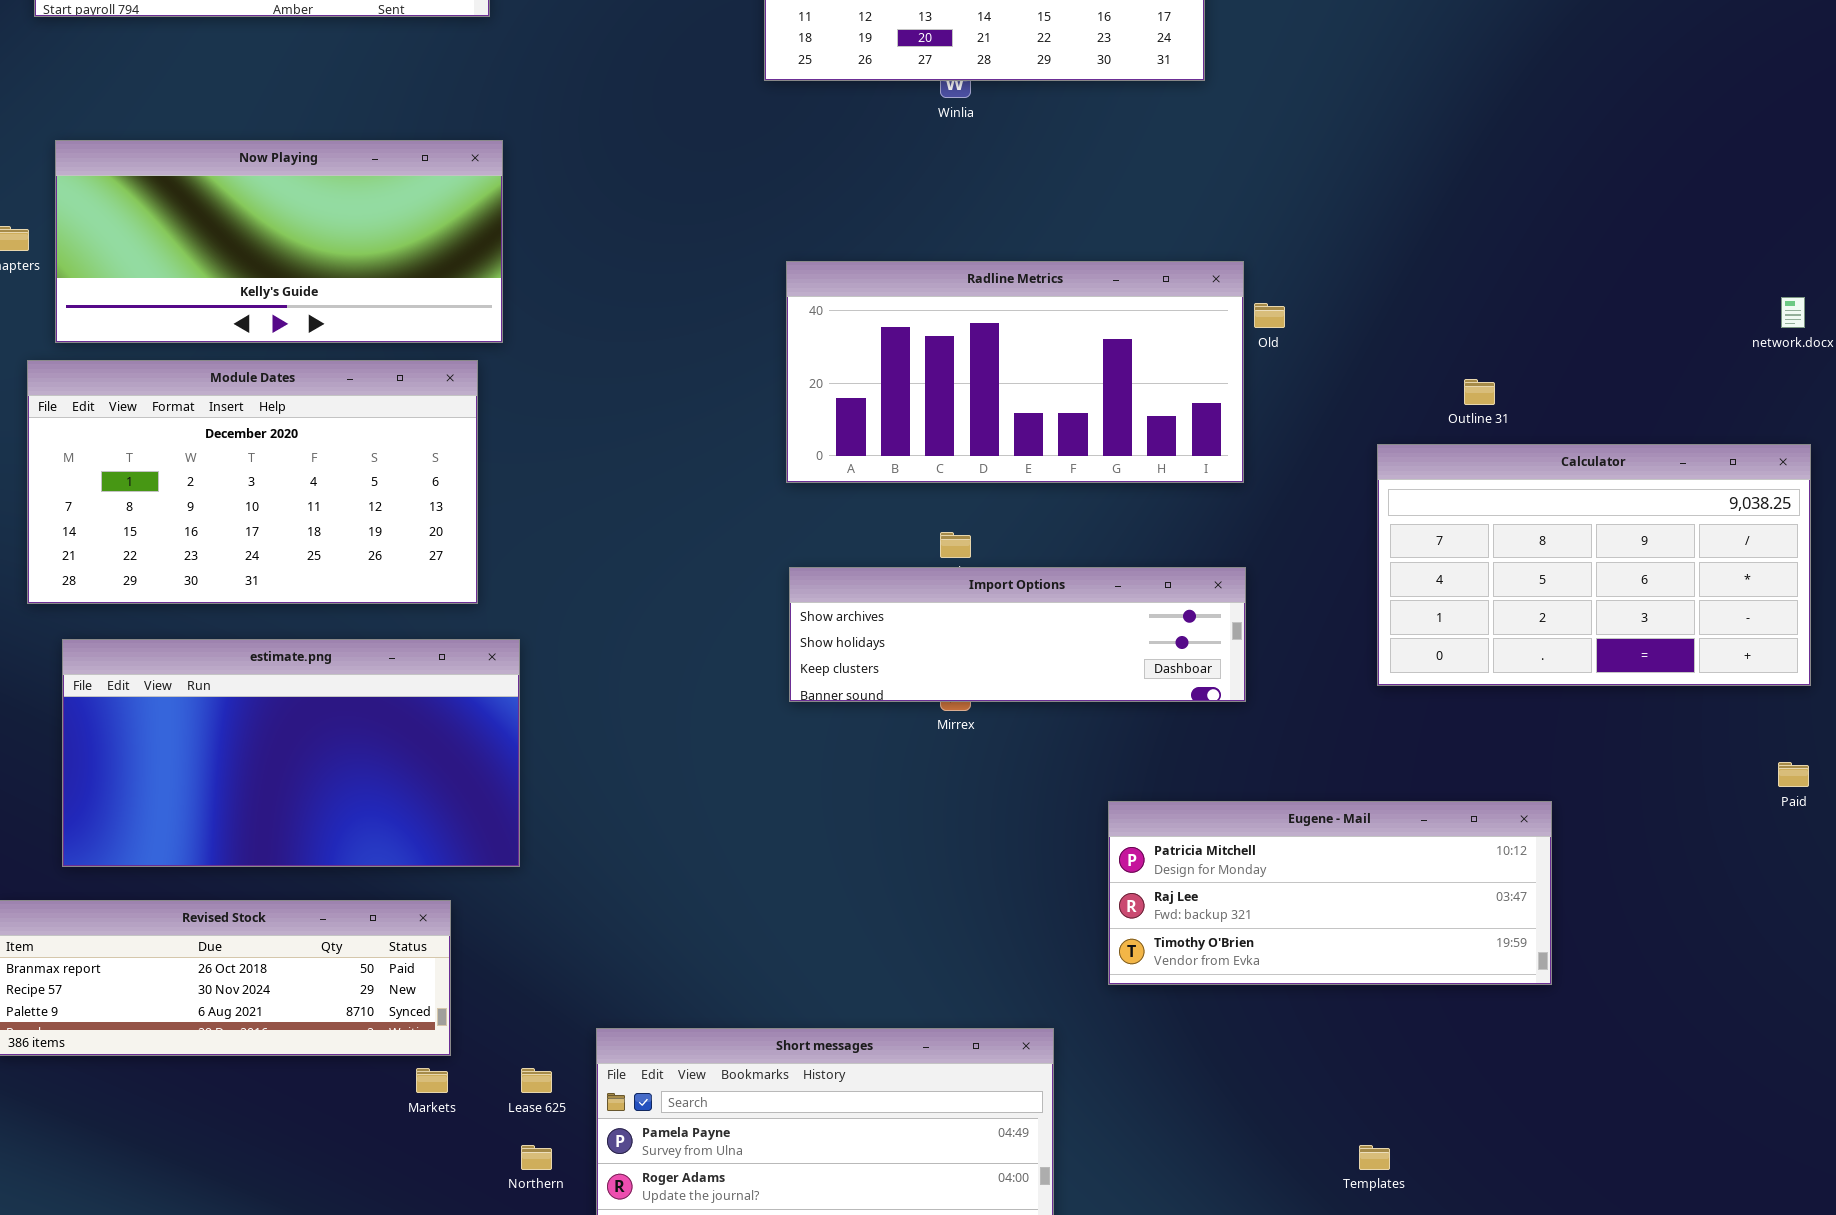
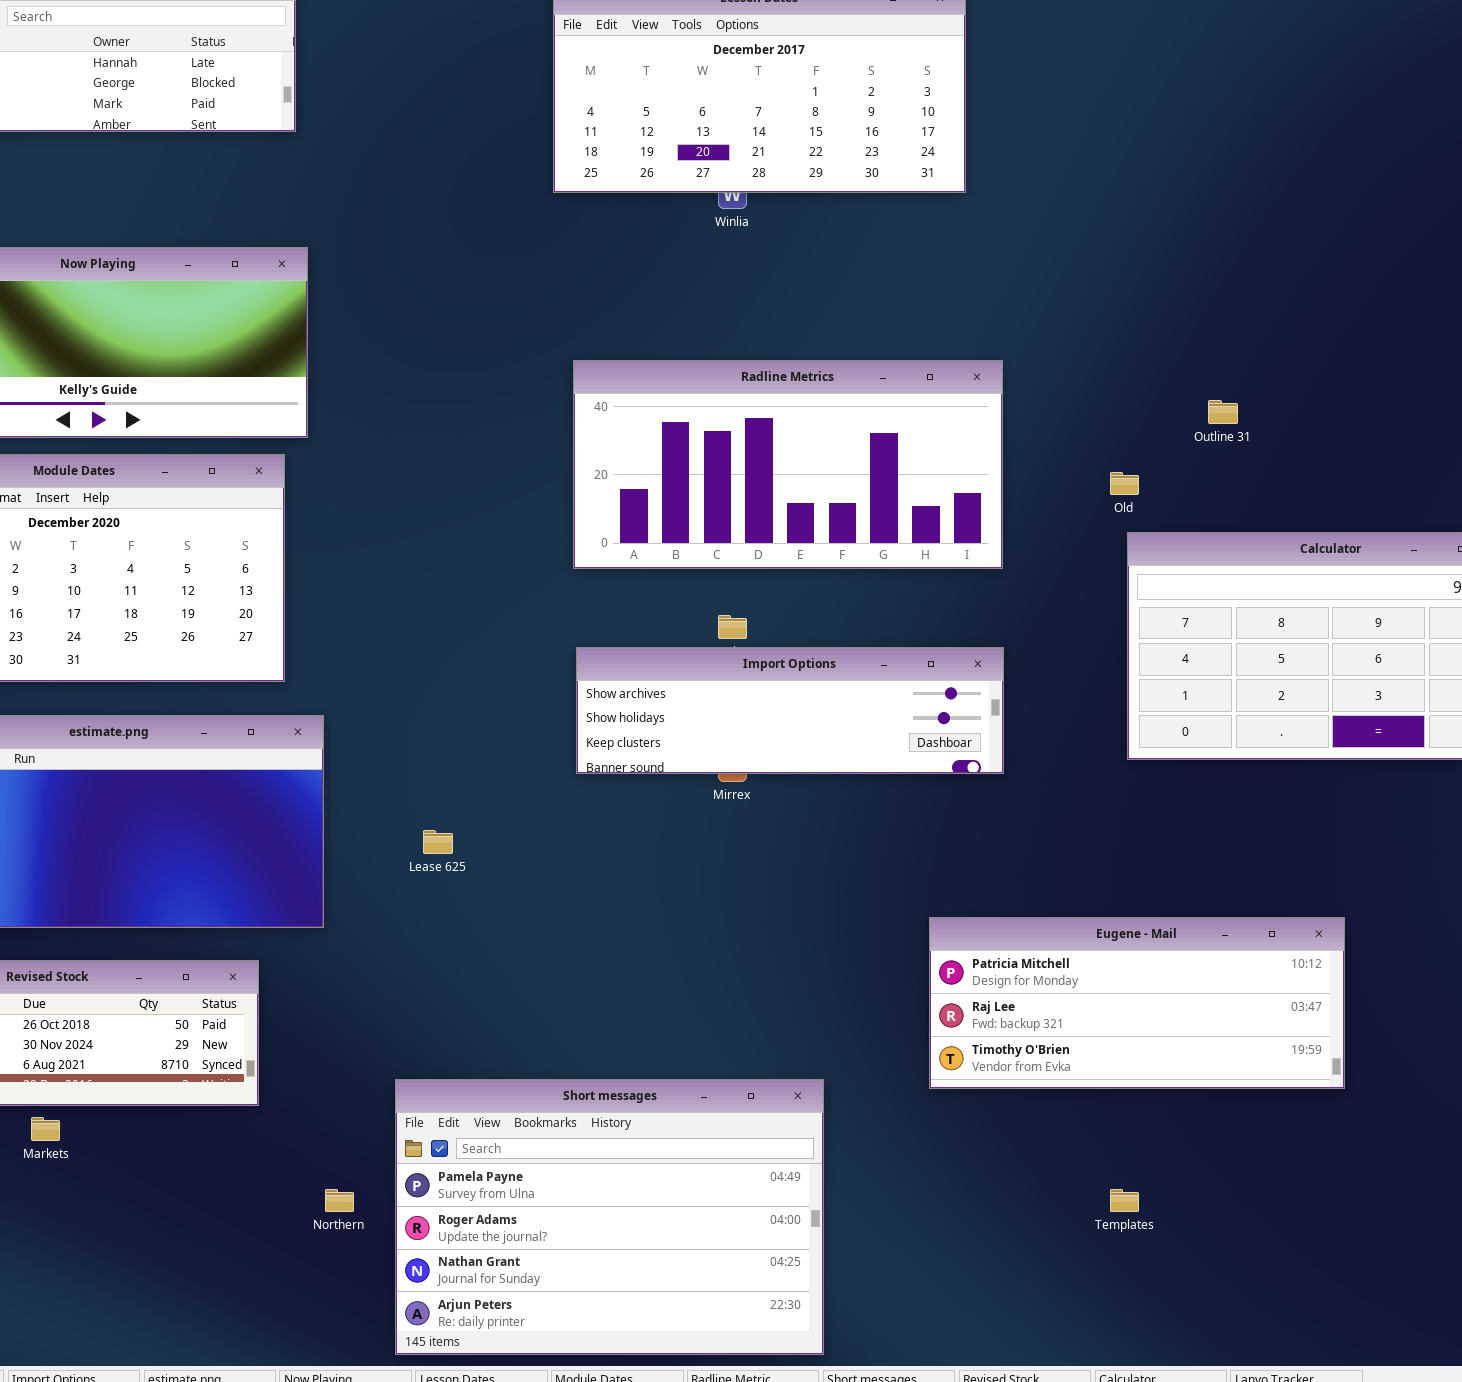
Old: [1254,303,1285,328] -> [1110,472,1139,495], moved
Outline 31: [1464,379,1495,405] -> [1208,400,1238,424], moved
Eugene - Mail: [1108,801,1552,985] -> [929,917,1345,1089], moved
Markets: [416,1068,448,1093] -> [31,1117,60,1141], moved
Lease 625: [521,1068,552,1093] -> [423,830,453,854], moved

